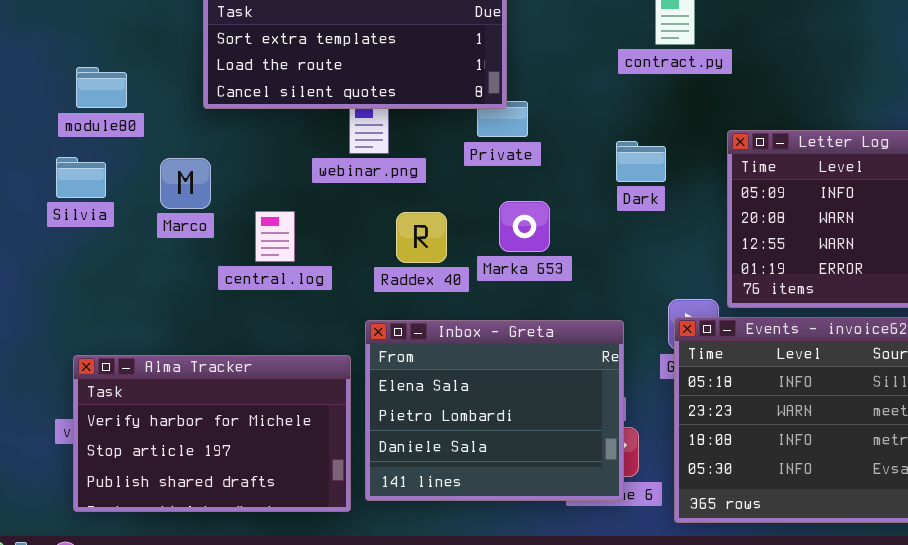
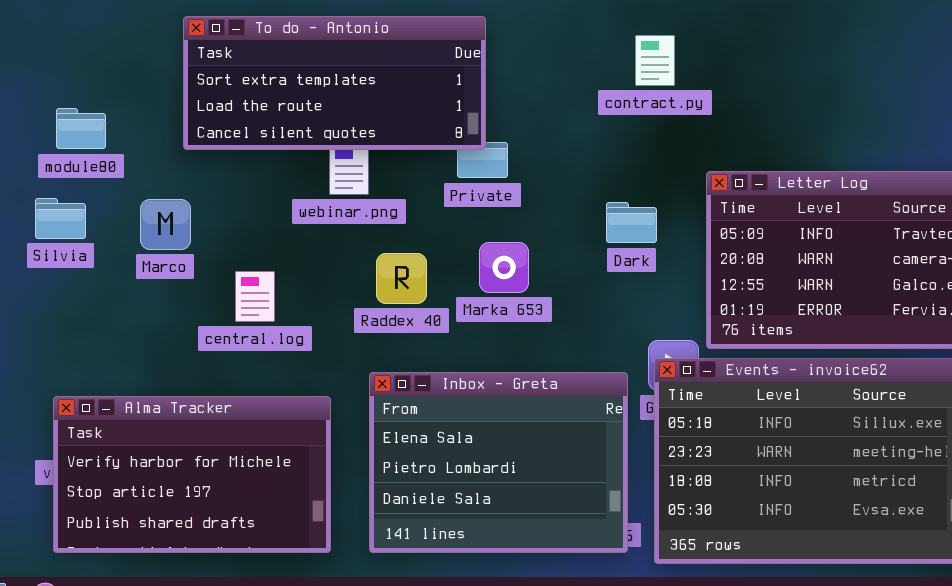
Dark: [616,141,666,182] -> [606,202,657,243], moved
central.log: [255,211,295,262] -> [235,271,275,322], moved
Inbox - Greta: [365,320,624,501] -> [369,372,628,553], moved

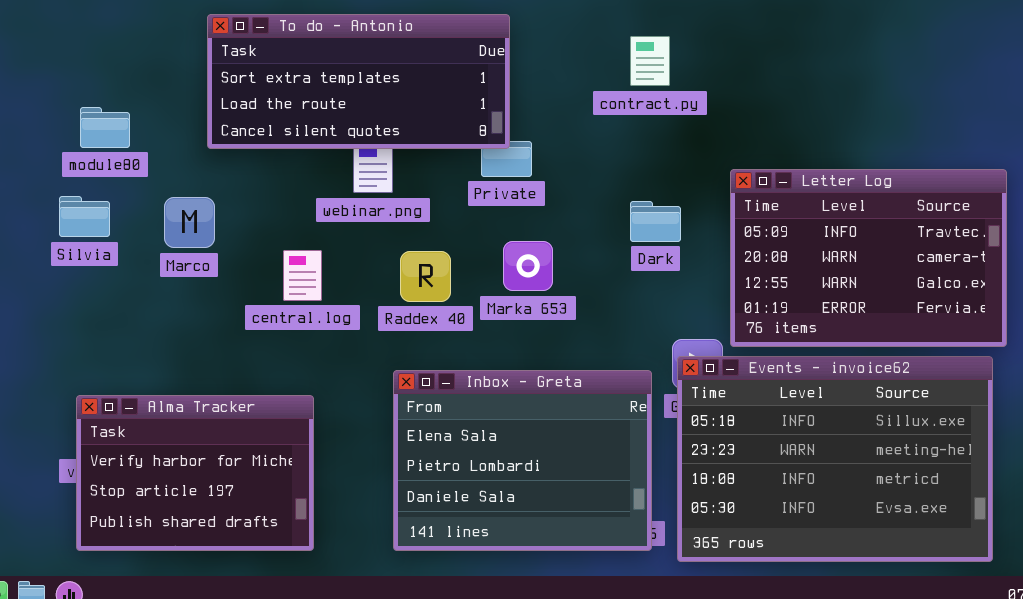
contract.py: [635,35,675,86] -> [630,36,670,86], moved
central.log: [235,271,275,322] -> [283,250,322,301], moved
Alma Tracker: [53,396,331,553] -> [76,395,314,551], resized

